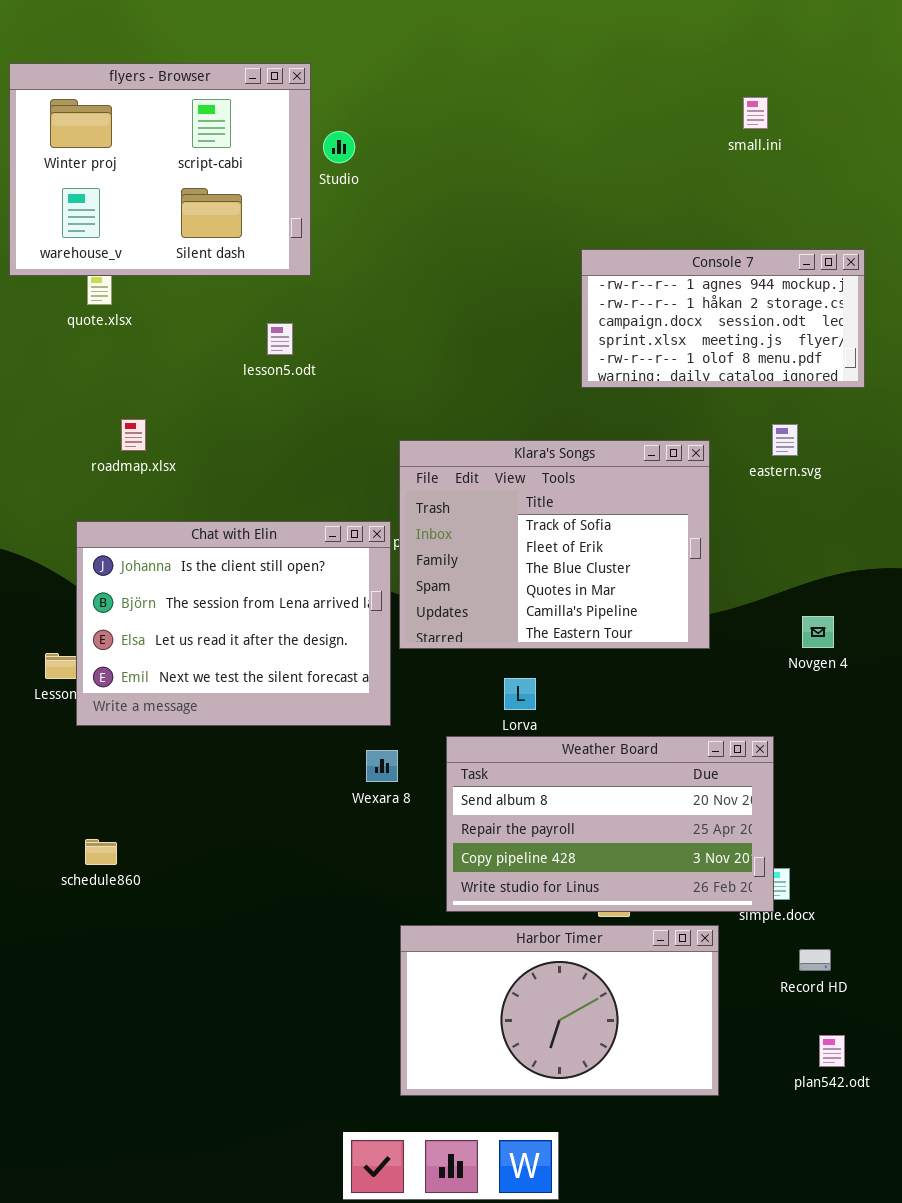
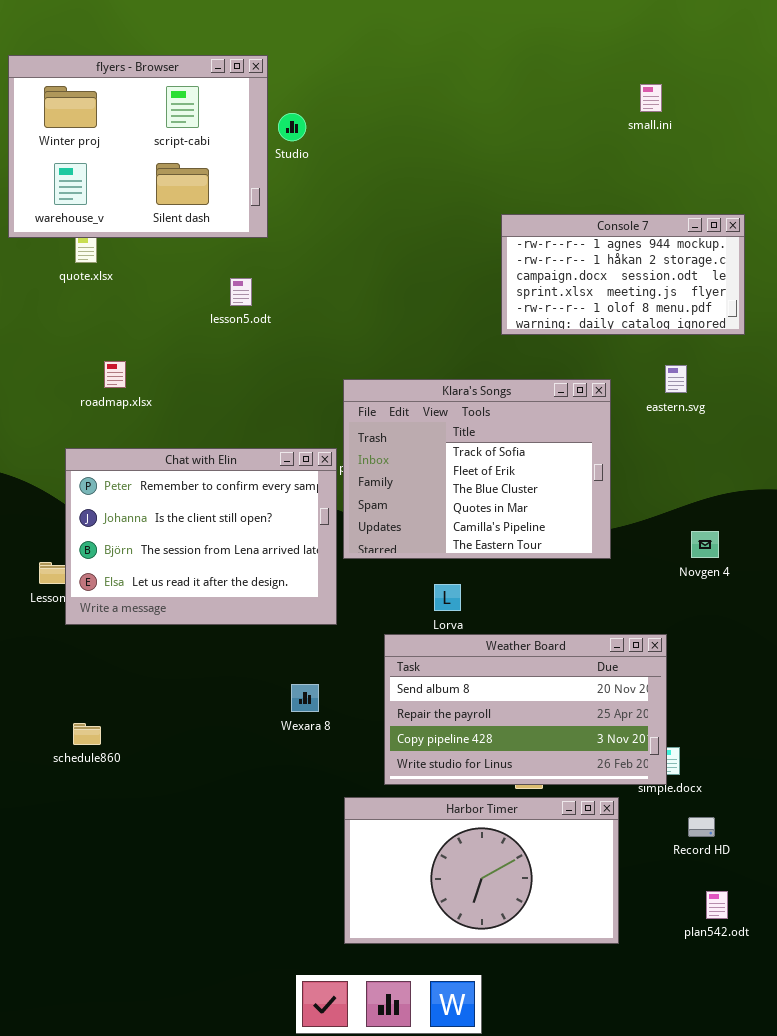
Chat with Elin: [76,521,391,726] -> [65,448,337,625], scrolled up 1 row
Wexara 8: [366,750,398,782] -> [291,684,319,712], moved

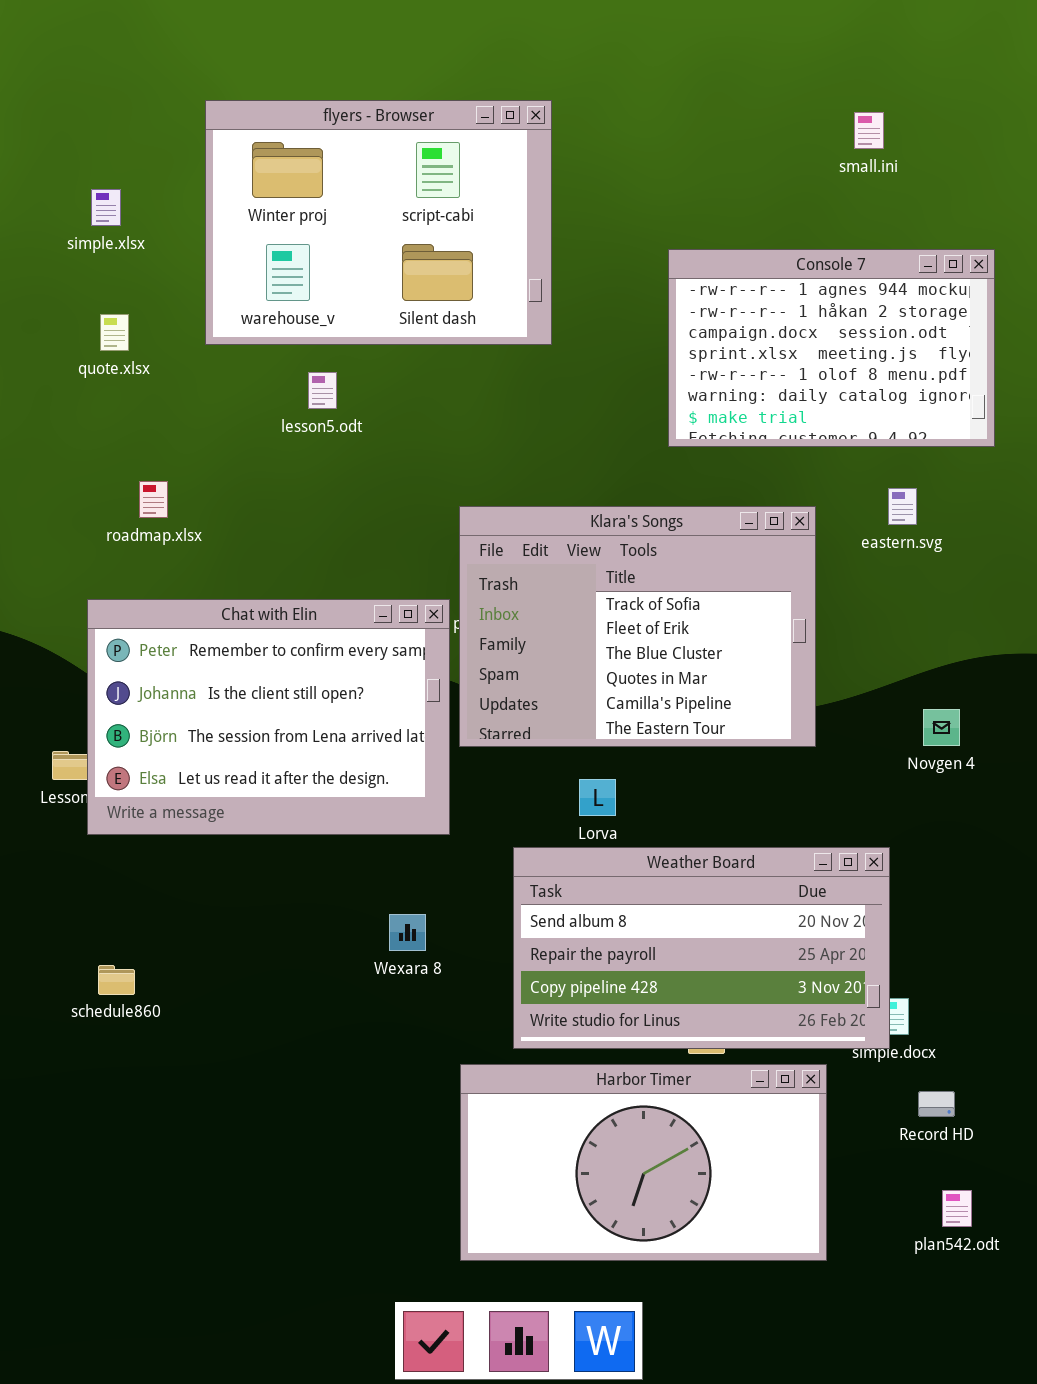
flyers - Browser: [8,55,268,238] -> [205,100,552,345], moved
Console 7: [501,214,745,335] -> [668,249,995,447], resized

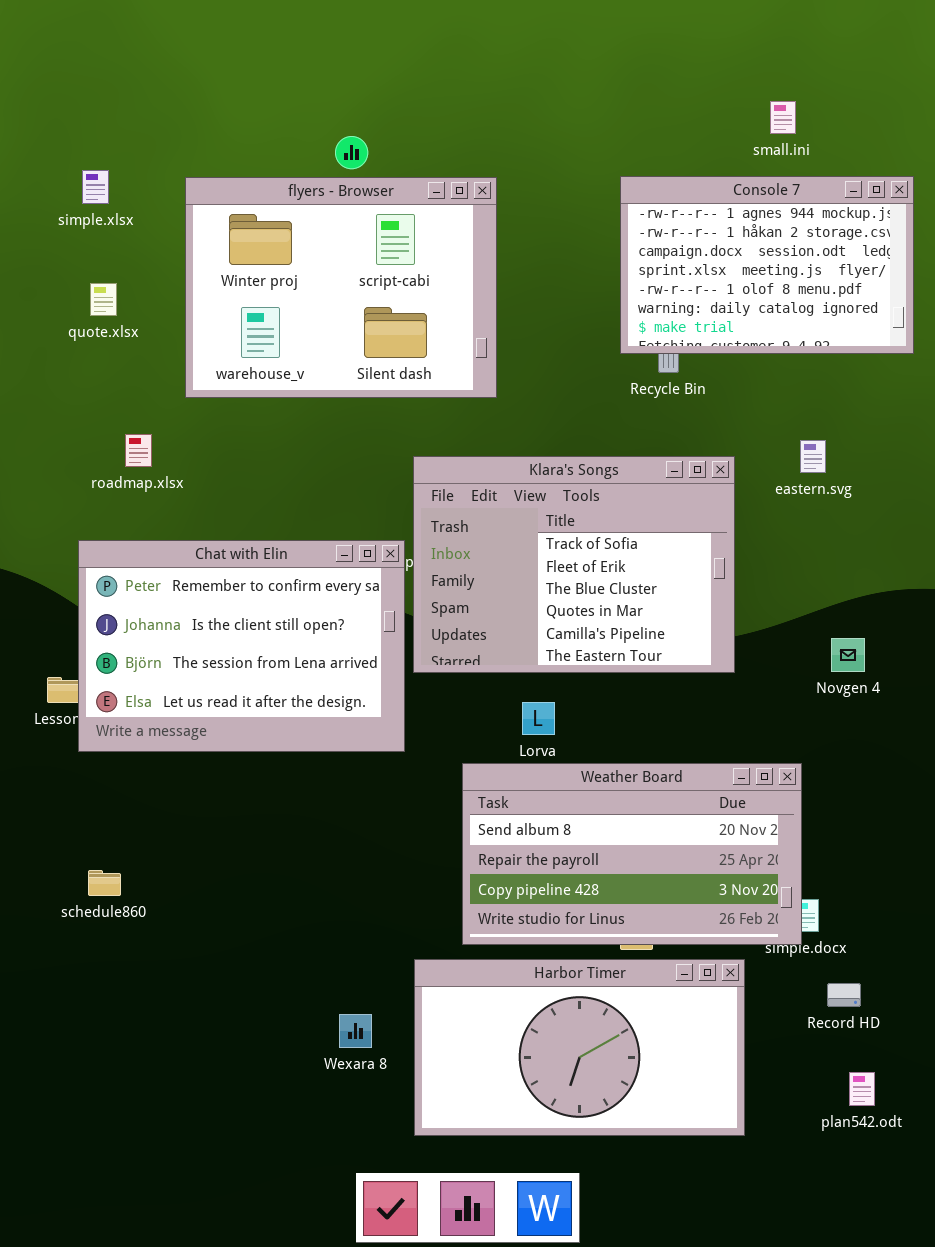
flyers - Browser: [205,100,552,345] -> [185,177,497,398], moved
Console 7: [668,249,995,447] -> [620,176,914,354], moved
Wexara 8: [389,914,426,951] -> [339,1014,372,1048], moved

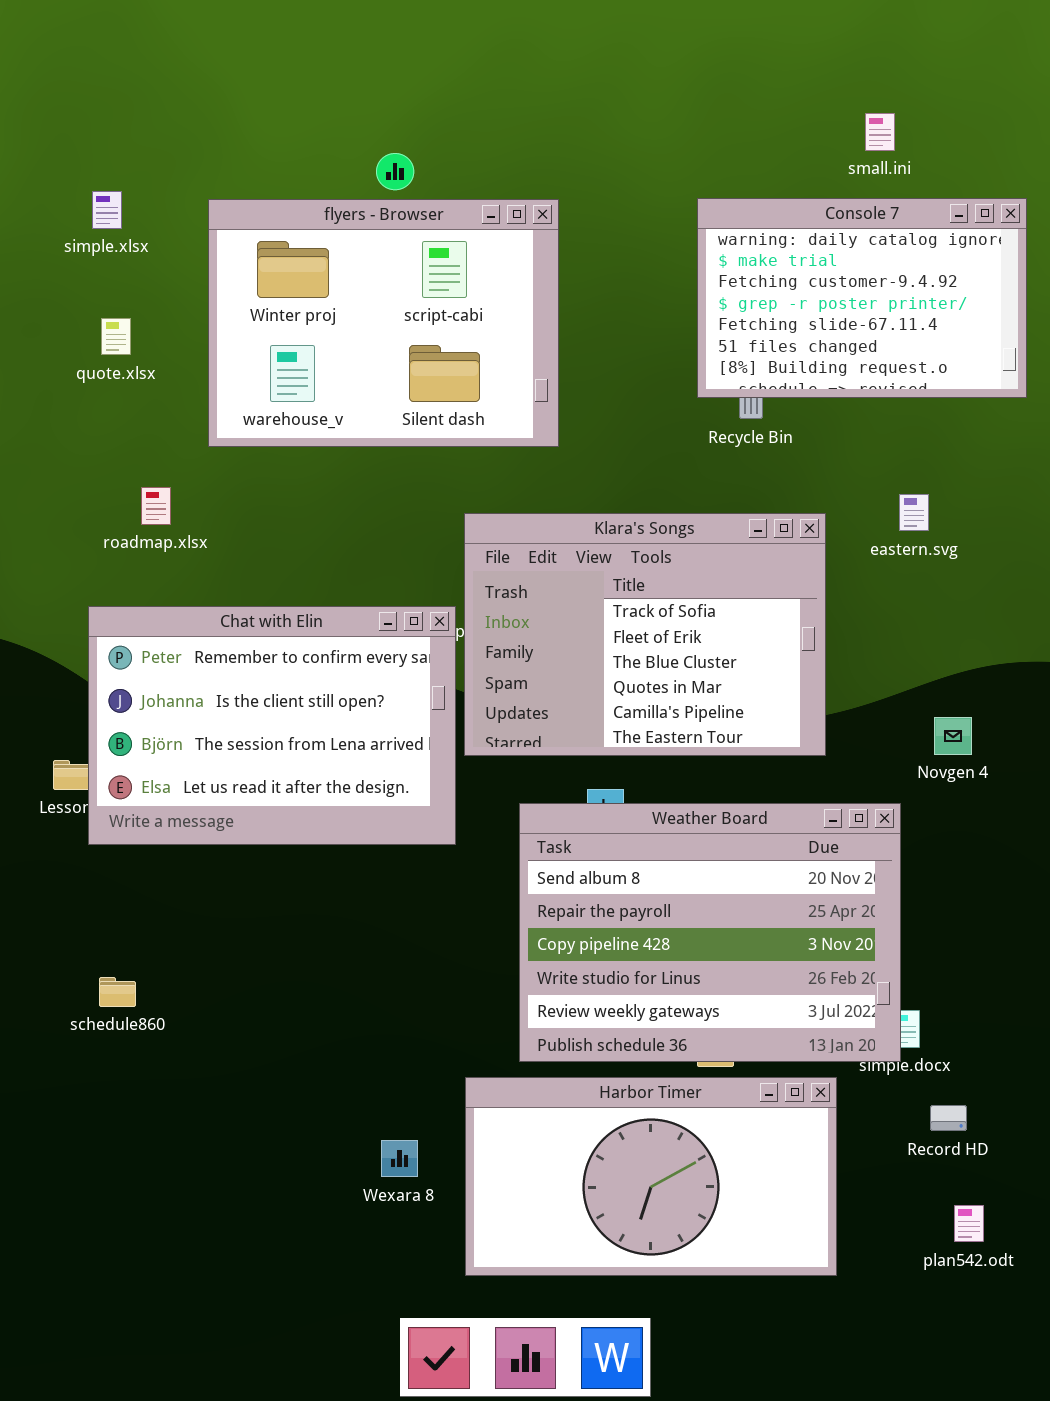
Console 7: [620,176,914,354] -> [697,198,1027,398], scrolled down 5 rows
Weather Board: [462,763,802,945] -> [519,803,901,1062], resized

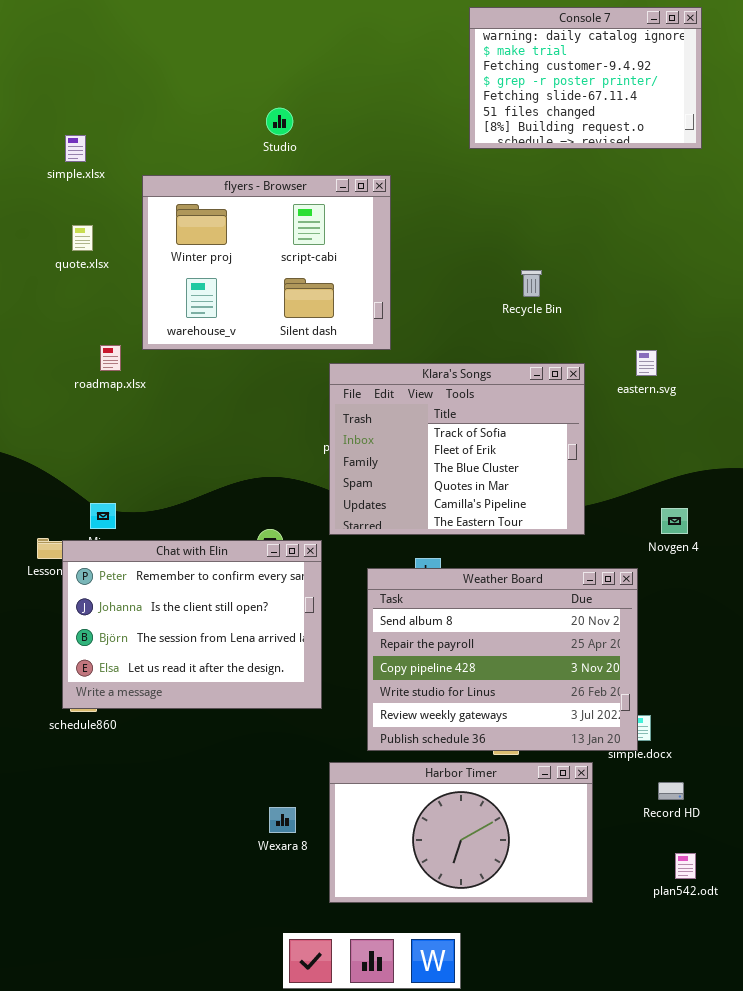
Console 7: [697,198,1027,398] -> [469,7,702,149], moved
flyers - Browser: [208,199,559,447] -> [142,175,391,350], moved
Chat with Elin: [88,606,456,845] -> [62,540,322,709], moved

